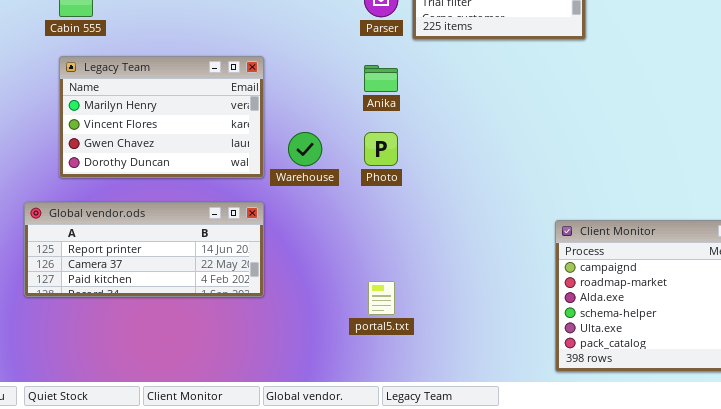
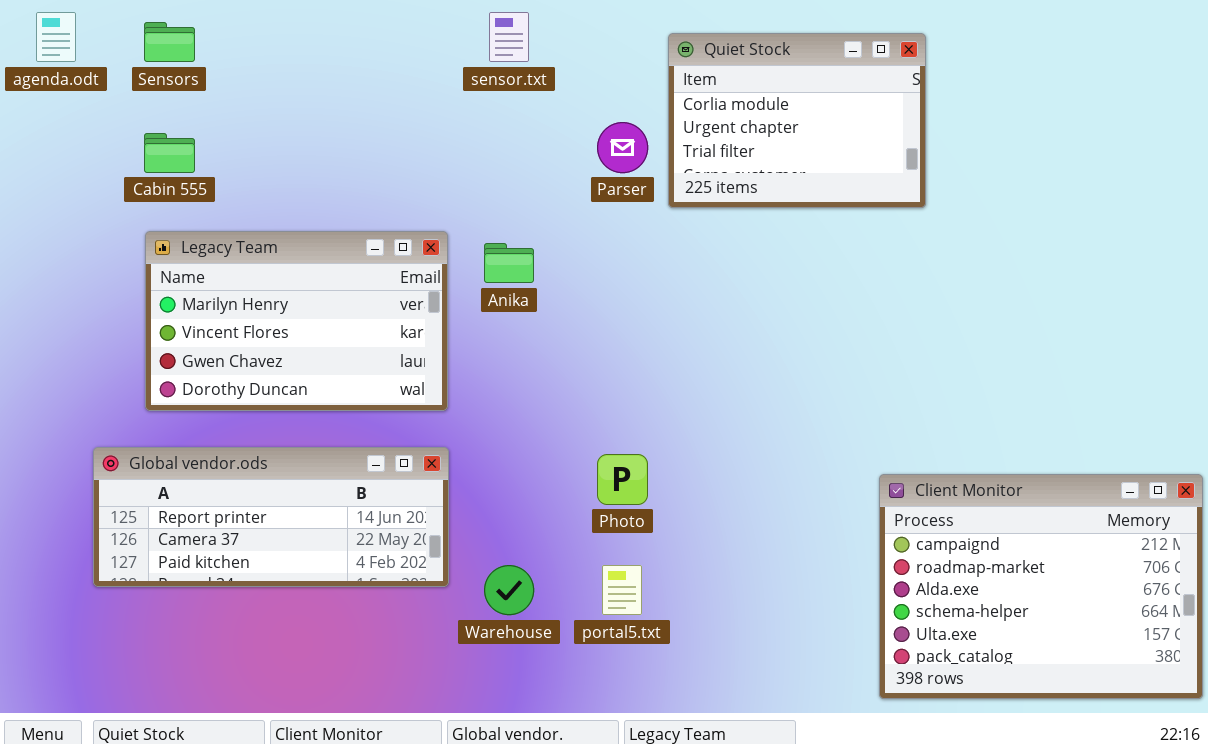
Anika: [364,65,398,92] -> [484,243,534,283], moved
Warehouse: [288,132,322,166] -> [484,565,534,615], moved
Photo: [364,132,398,166] -> [597,454,648,505], moved

